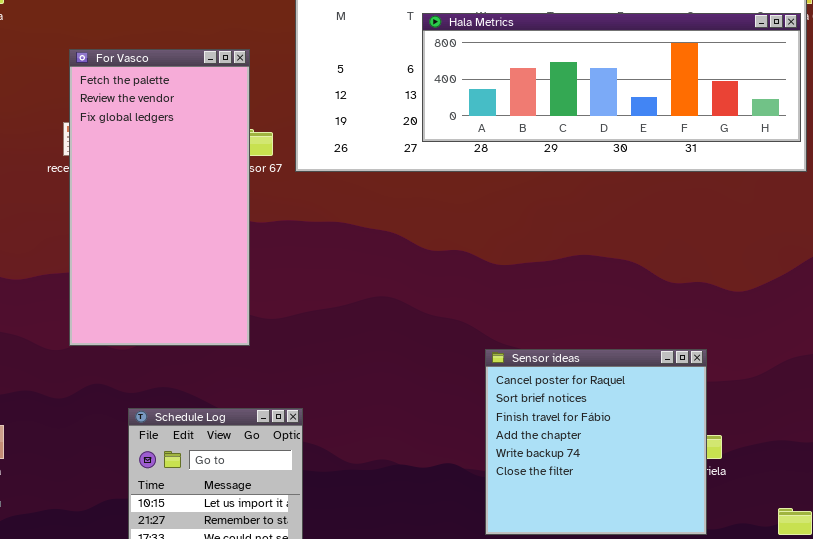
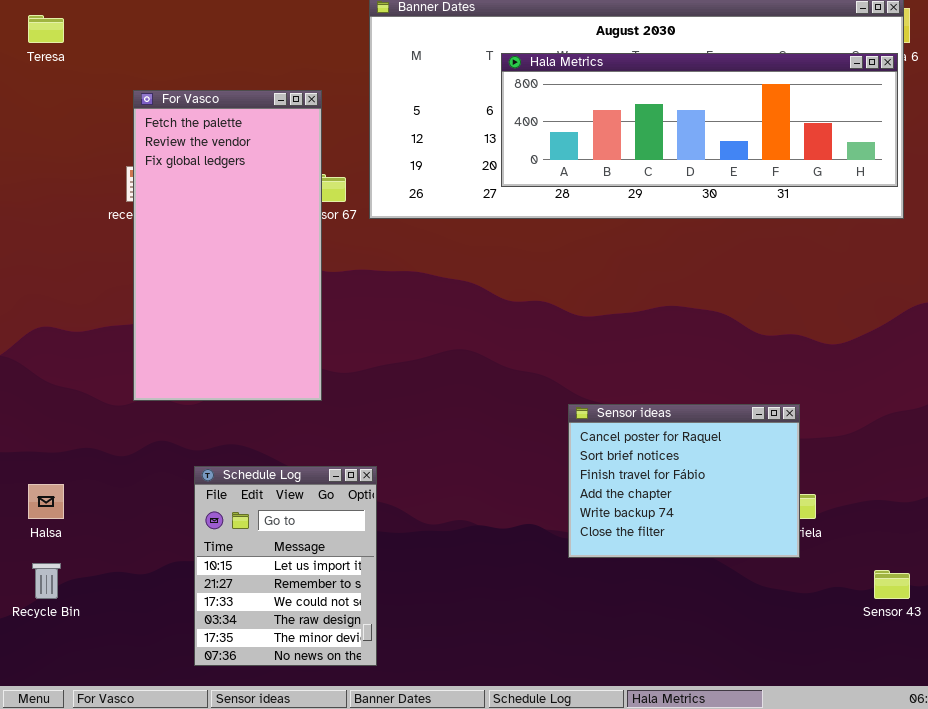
Sensor ideas: [485,349,707,535] -> [568,404,800,558], resized

